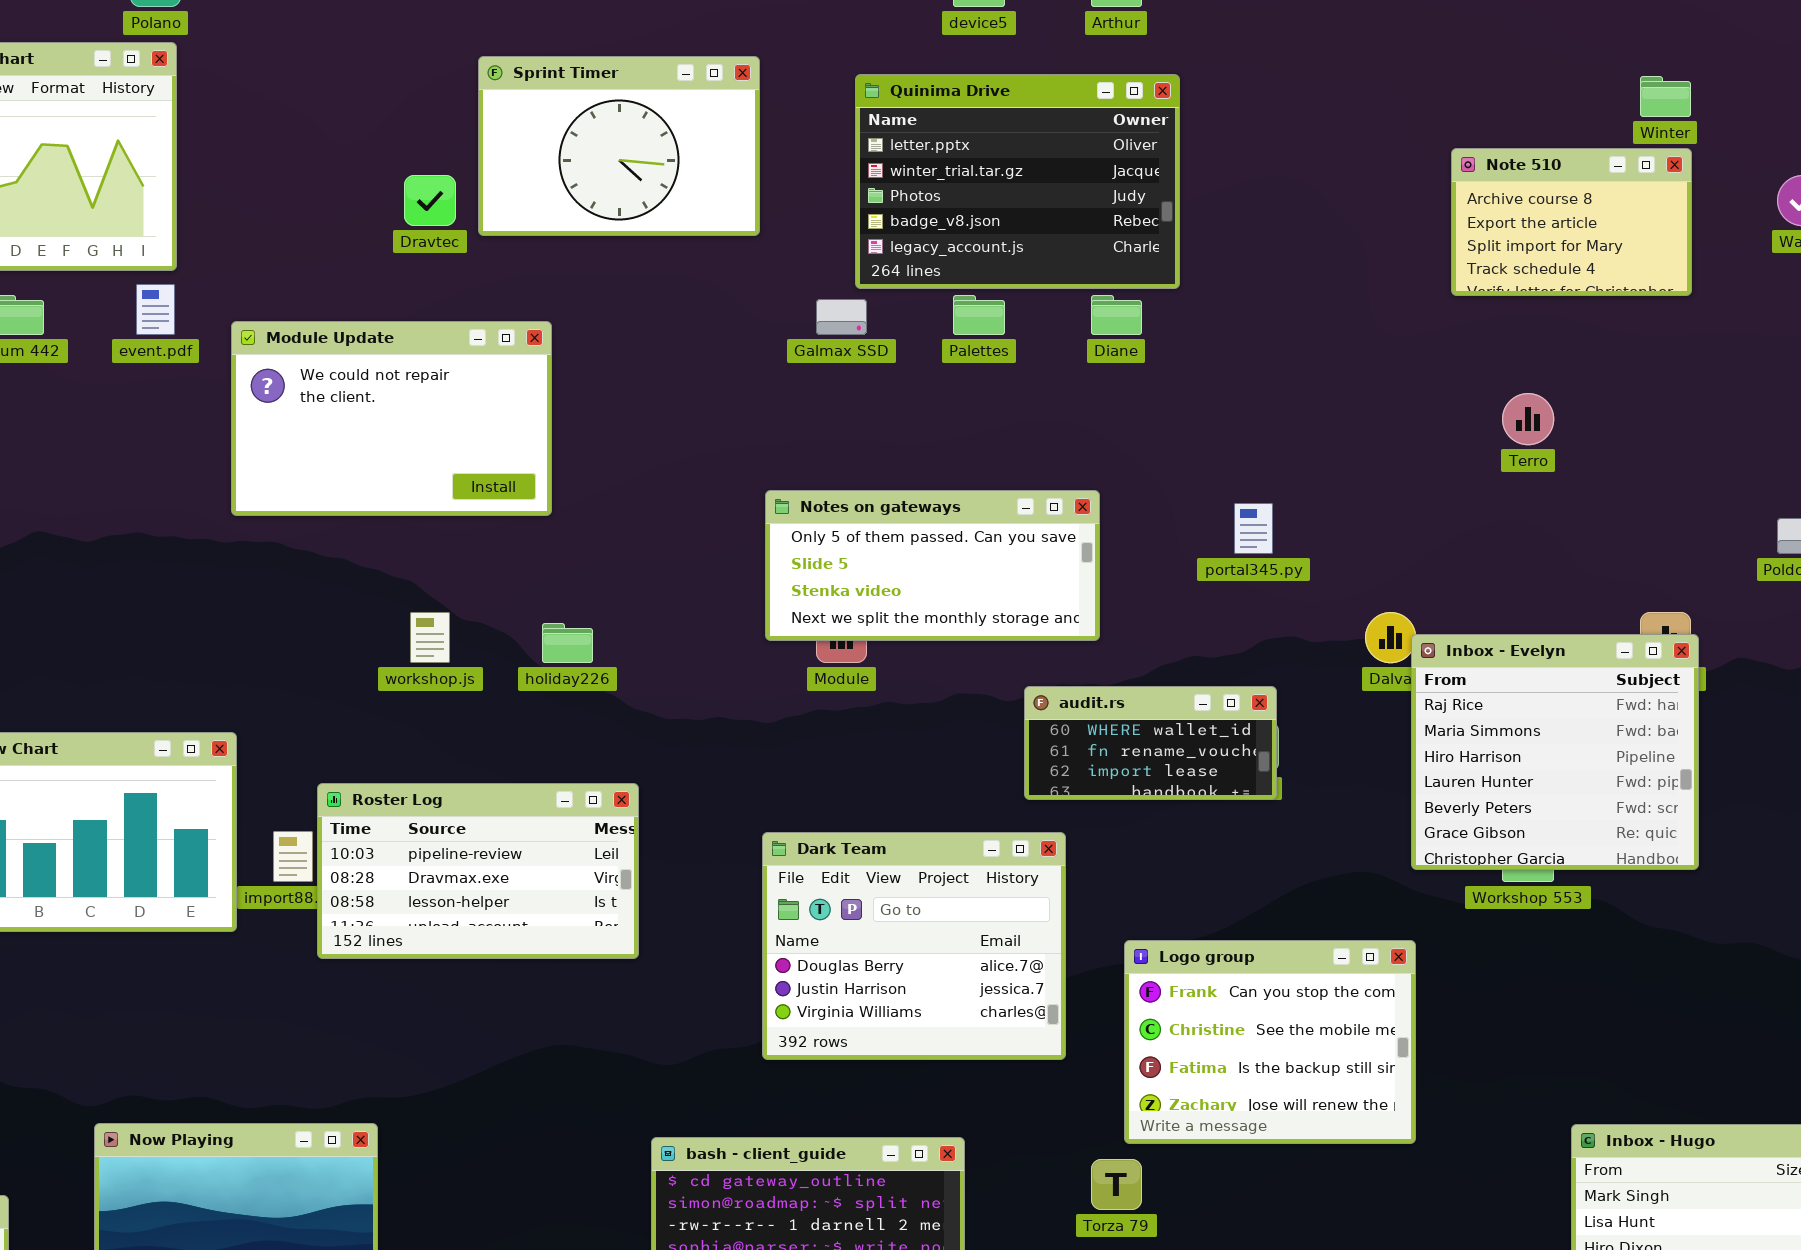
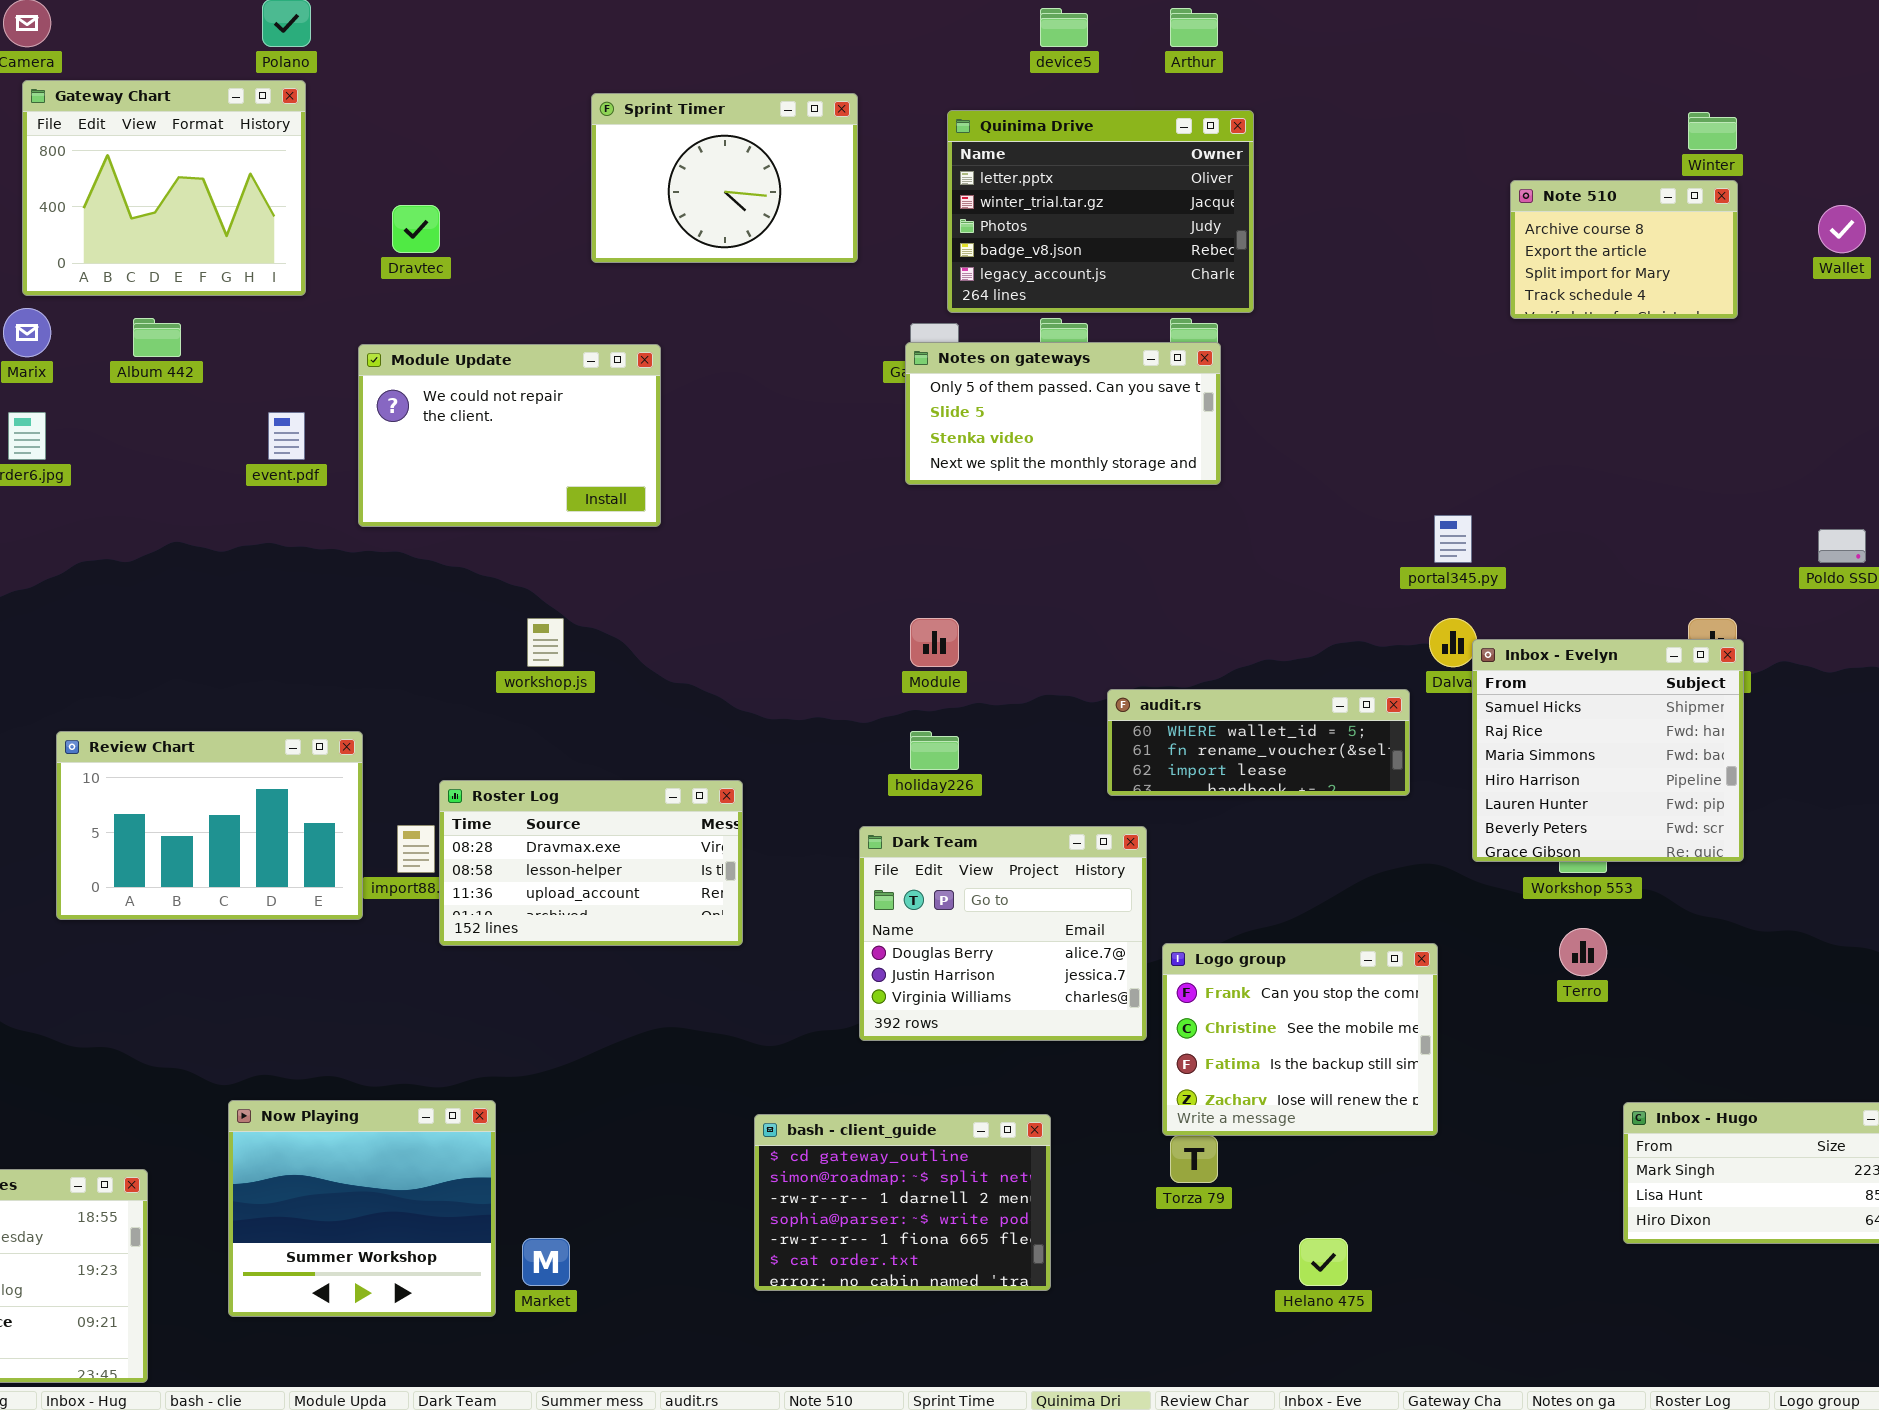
Dravtec: [404,175,456,226] -> [392,205,440,253], moved
event.pdf: [136,284,175,335] -> [268,412,305,460], moved
Terro: [1502,393,1554,445] -> [1559,928,1607,976], moved
Notes on gateways: [765,490,1100,641] -> [905,342,1221,485], moved
portal345.py: [1234,503,1273,554] -> [1434,515,1472,563], moved
holiday226: [542,623,593,663] -> [910,731,959,770], moved
Inbox - Evelyn: [1411,634,1699,870] -> [1472,639,1744,862], scrolled up 1 row
audit.rs: [1024,686,1277,800] -> [1107,689,1410,796], resized
Roster Log: [317,783,639,959] -> [439,780,743,946], scrolled down 1 row
Logo group: [1124,940,1416,1144] -> [1162,943,1438,1136], moved

